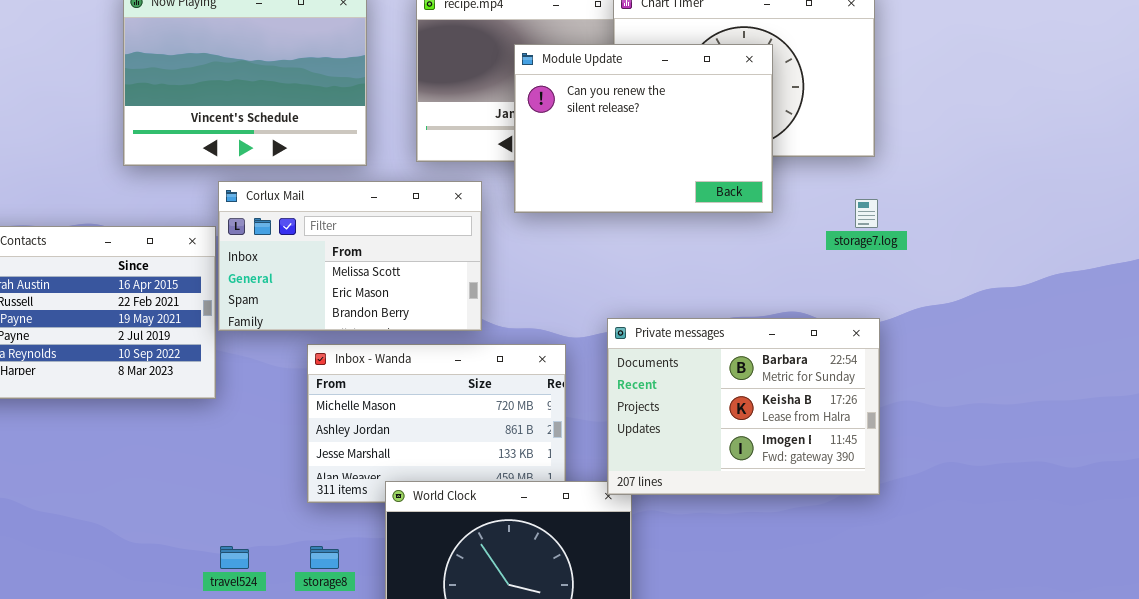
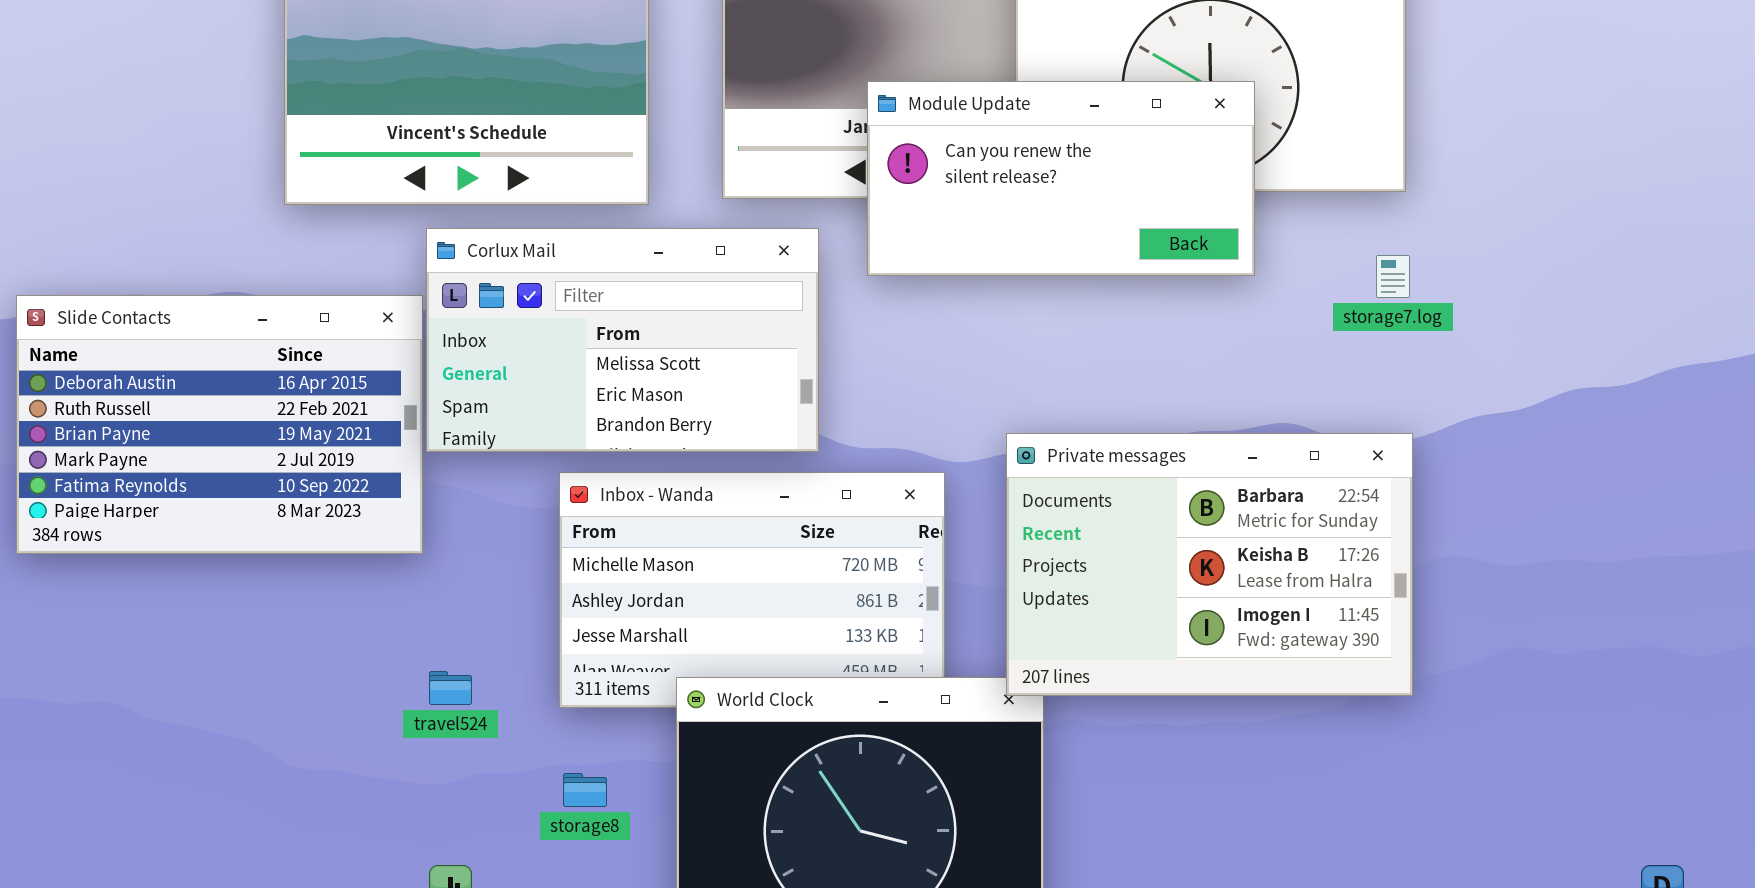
Module Update: [514,44,773,213] -> [867,81,1255,276], resized
travel524: [220,546,249,569] -> [429,671,472,705], moved

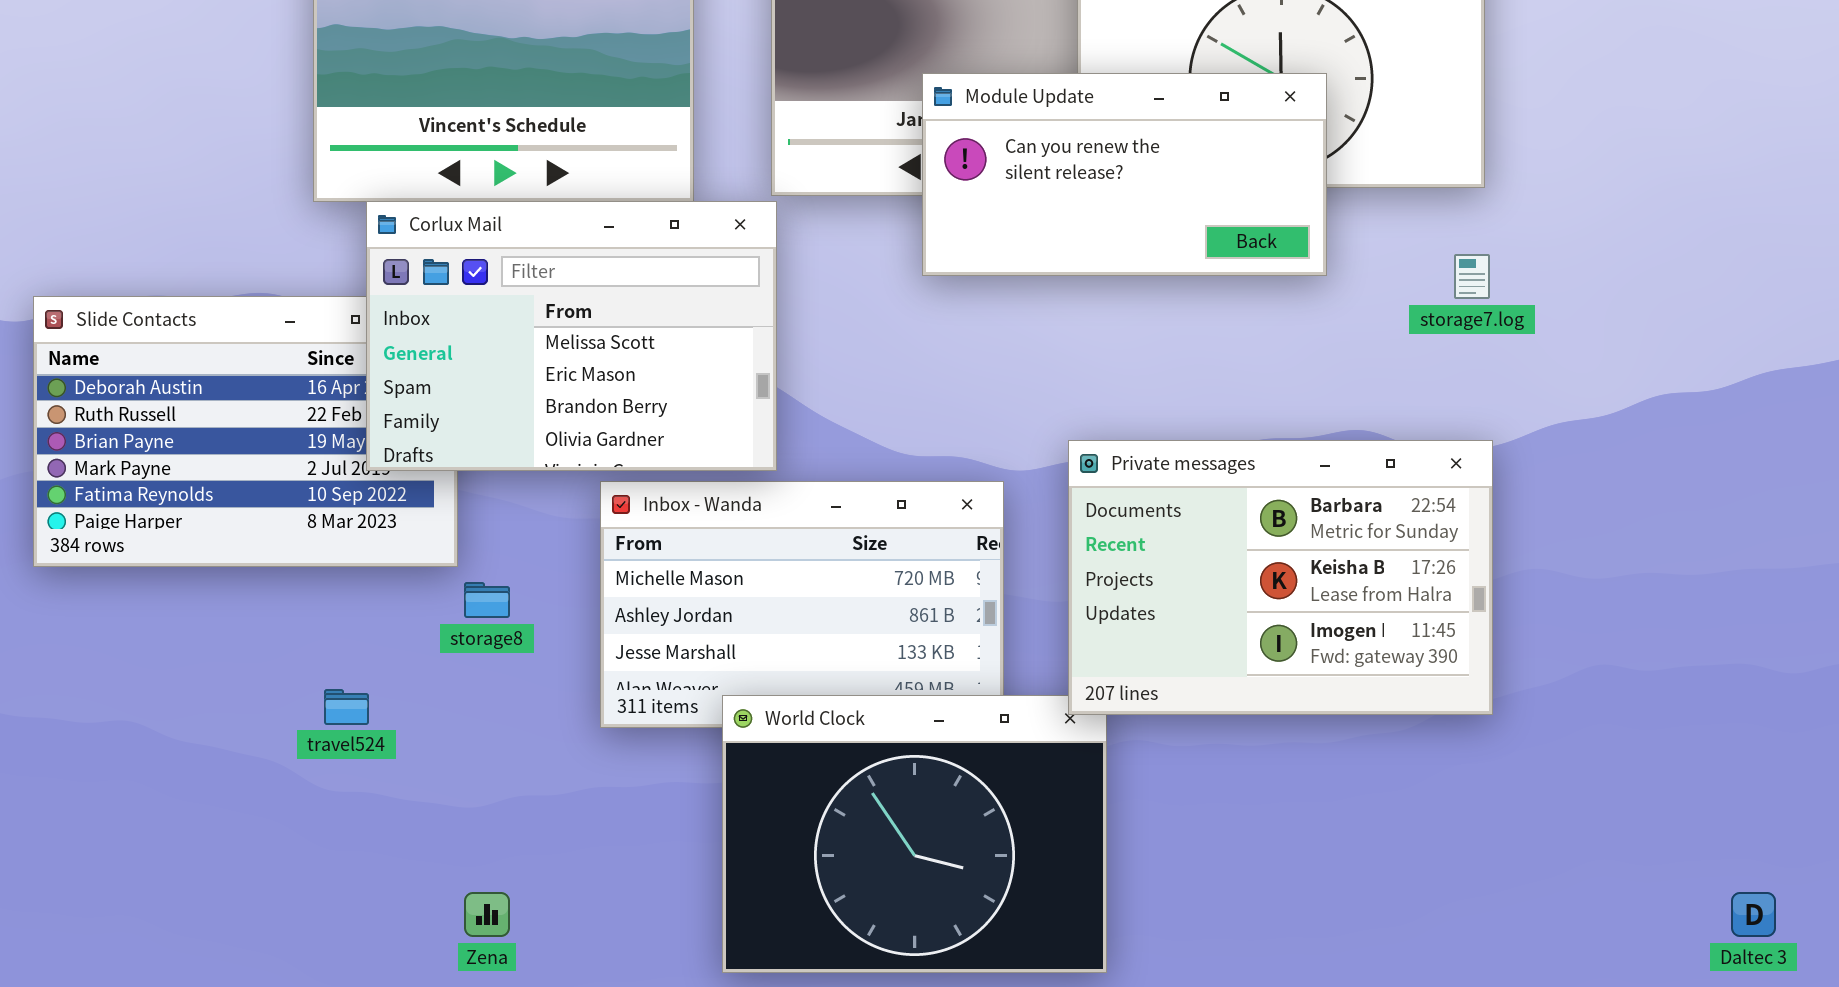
Corlux Mail: [426,228,819,452] -> [366,201,777,471], moved, resized
travel524: [429,671,472,705] -> [324,689,369,725], moved
storage8: [563,773,607,807] -> [464,582,510,618], moved

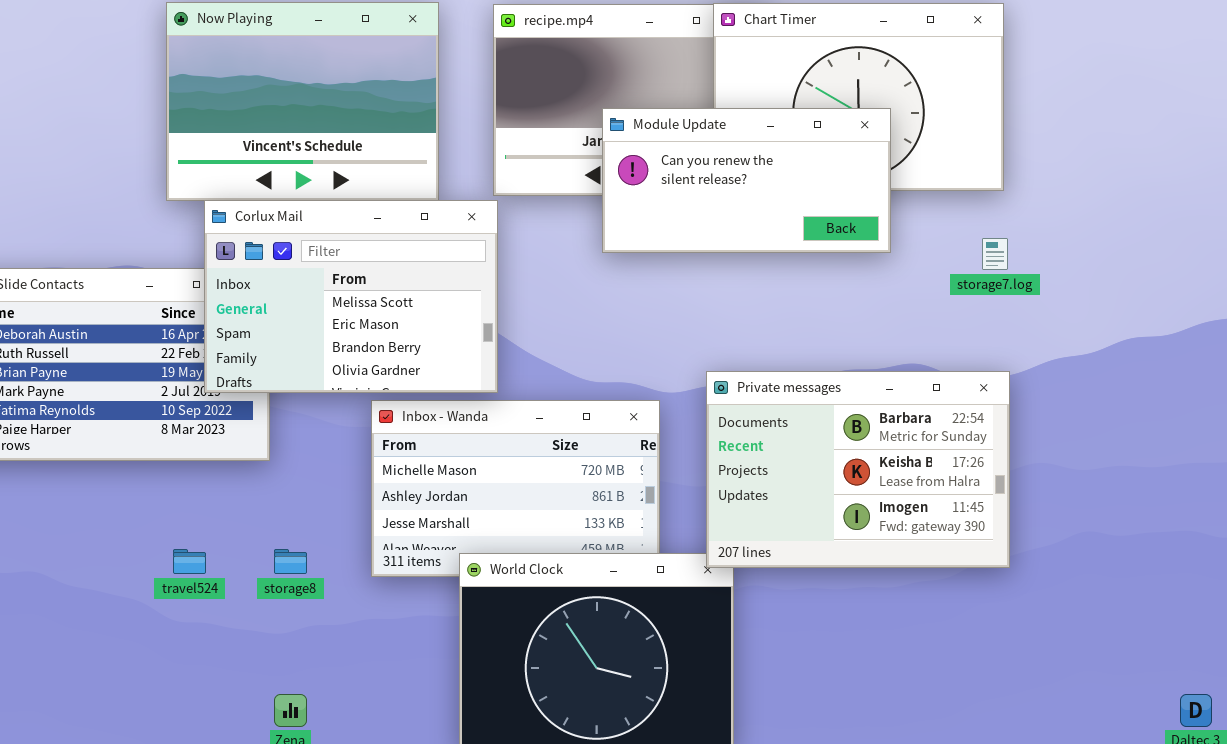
storage8: [464,582,510,618] -> [274,549,307,574], moved

